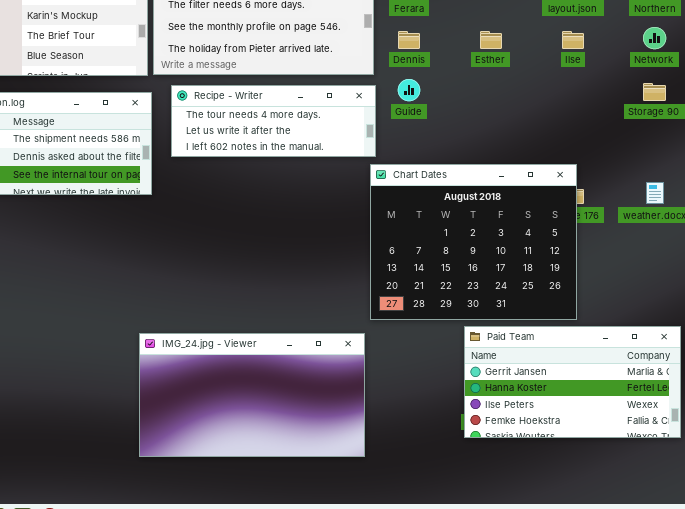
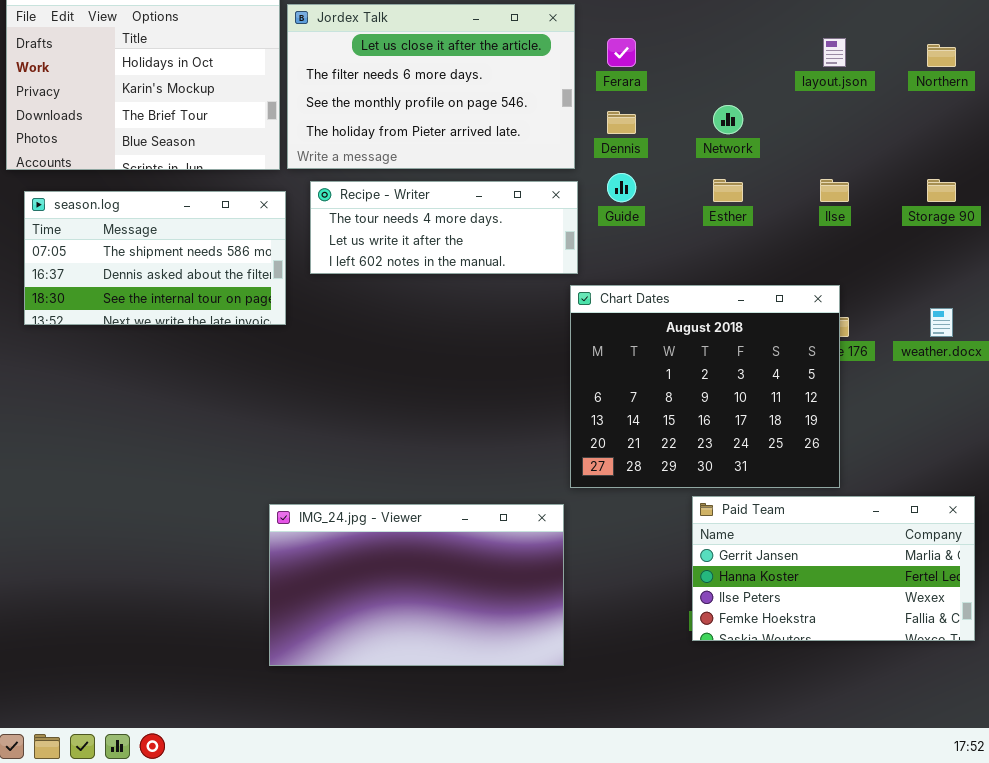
Network: [643,27,666,49] -> [713,105,743,134], moved
Esther: [480,31,502,49] -> [713,179,743,202], moved
Ilse: [562,31,584,49] -> [820,179,849,202], moved

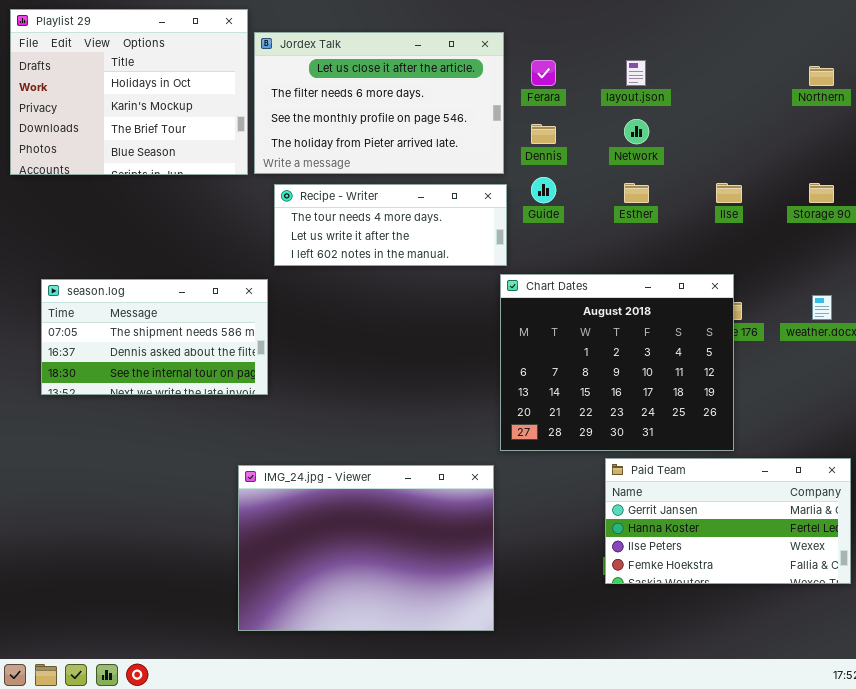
layout.json: [823,38,846,67] -> [626,60,646,86], moved
season.log: [24,191,286,325] -> [41,279,268,395], moved
IMG_24.jpg - Viewer: [269,504,564,666] -> [238,465,494,631], resized

